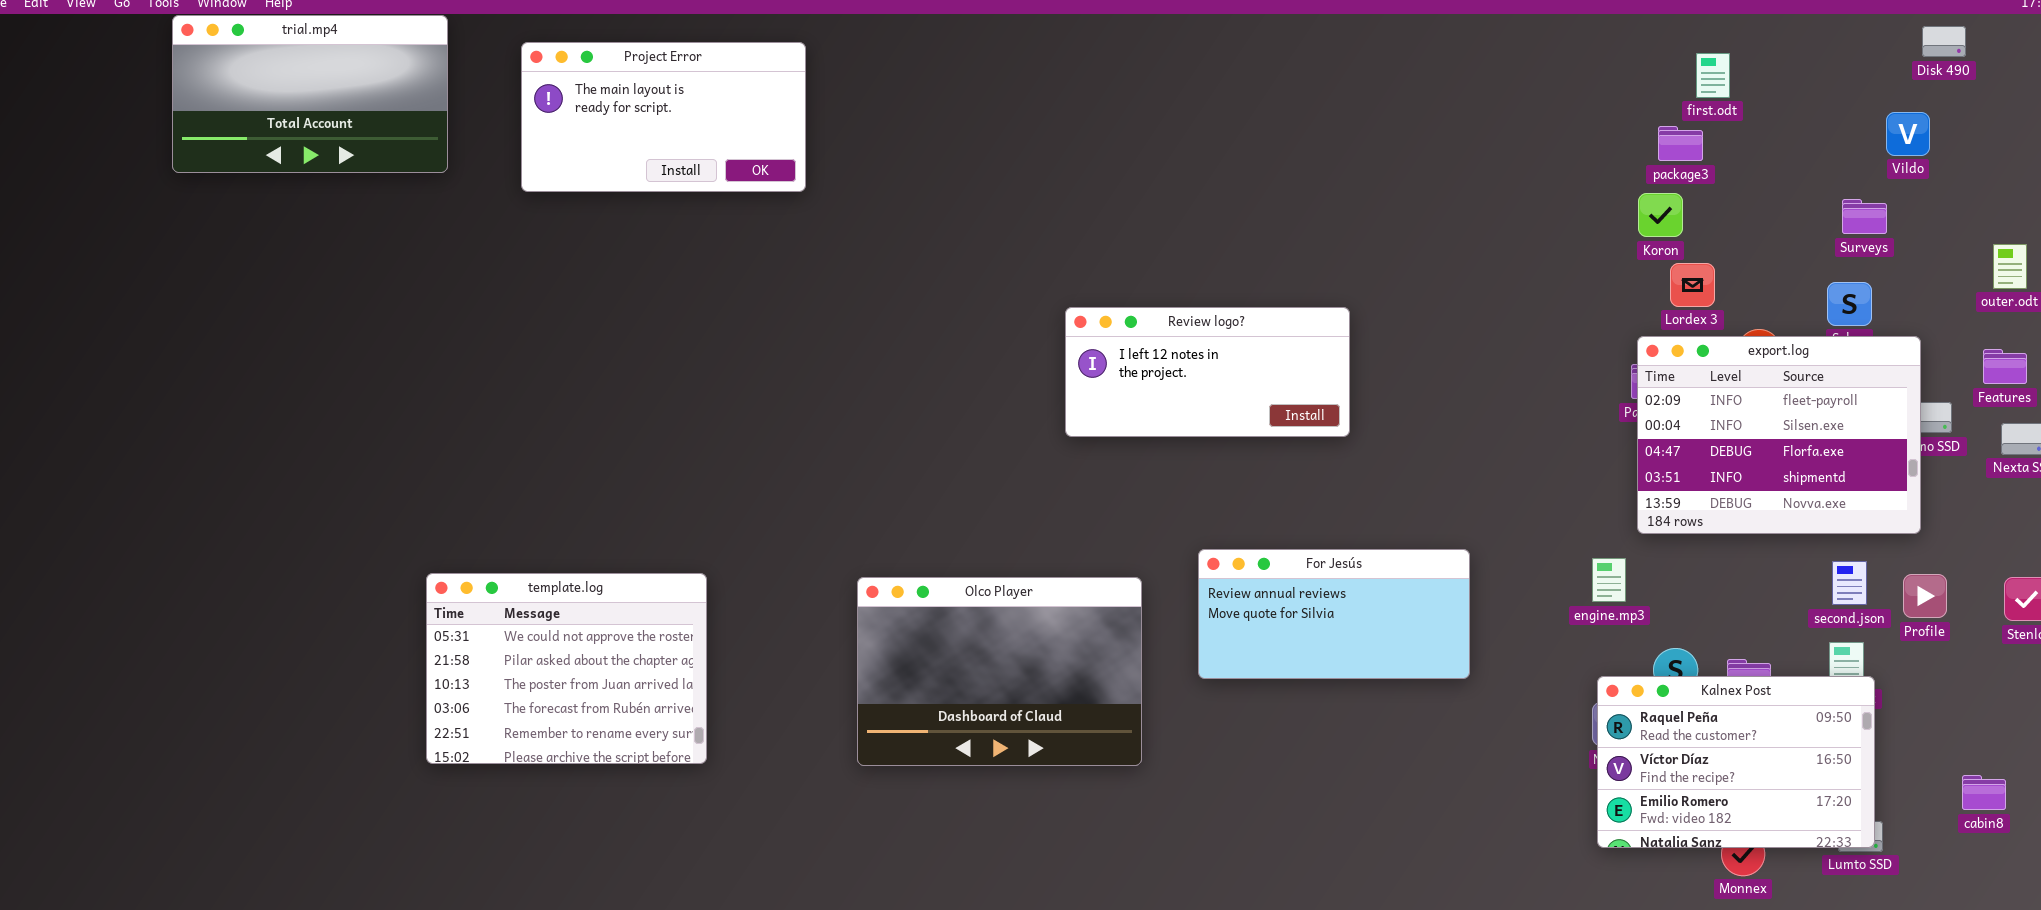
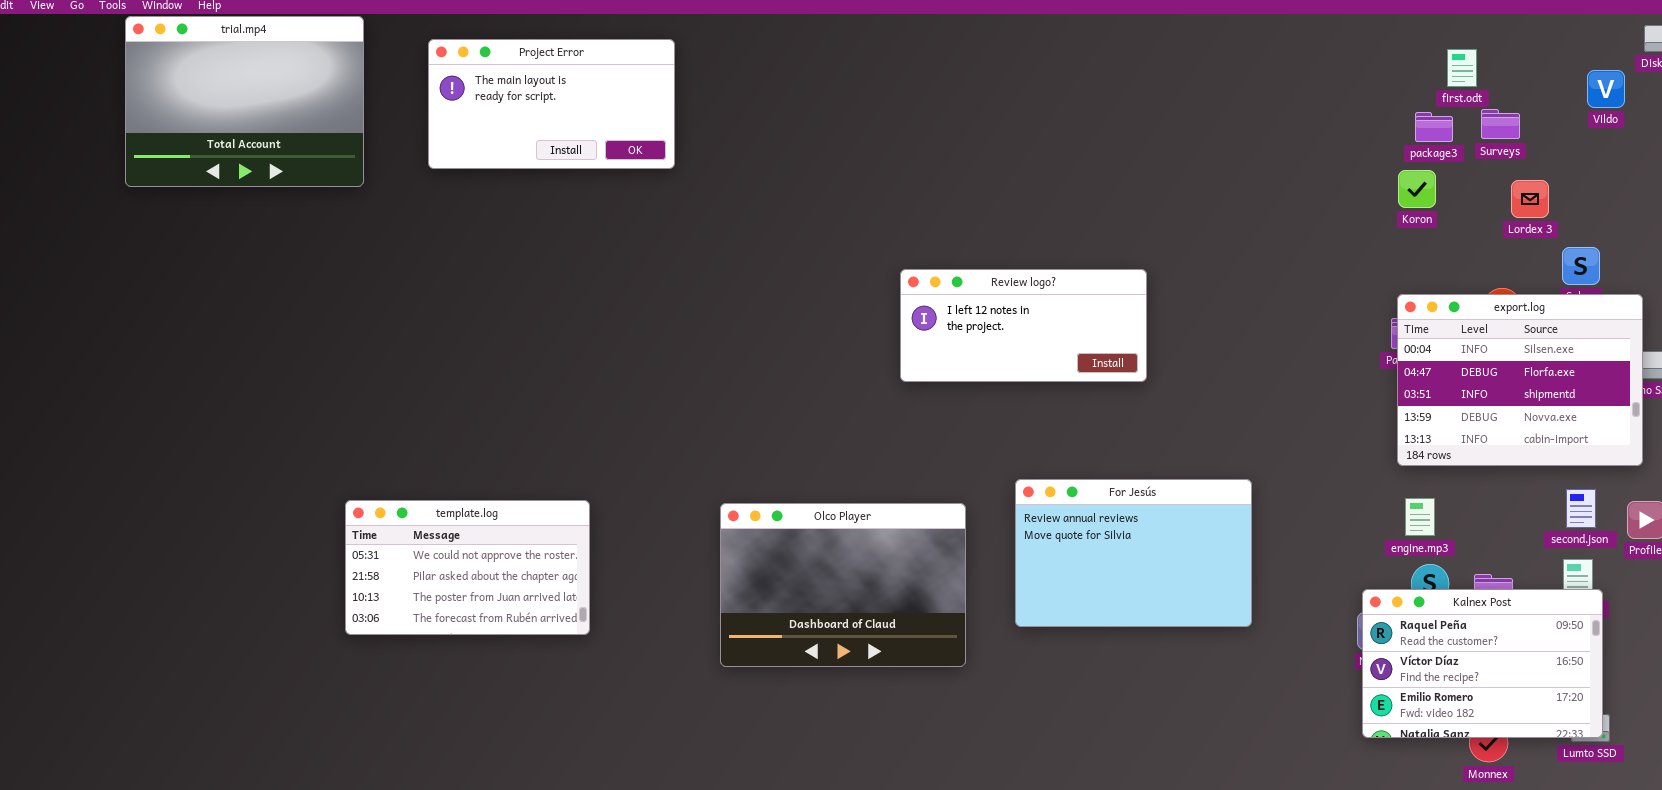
trial.mp4: [172,15,448,173] -> [125,16,364,187], resized
Vildo: [1886,112,1930,156] -> [1587,70,1625,108], moved
Surveys: [1842,199,1887,234] -> [1481,109,1520,139], moved
Lordex 3: [1670,263,1715,307] -> [1511,180,1549,218], moved
export.log: [1637,336,1921,534] -> [1397,294,1643,466], scrolled down 1 row
For Jesús: [1198,549,1470,679] -> [1015,479,1252,627], resized
engine.mp3: [1592,558,1626,602] -> [1405,498,1435,536], moved
template.log: [426,573,707,764] -> [345,500,590,635], resized

